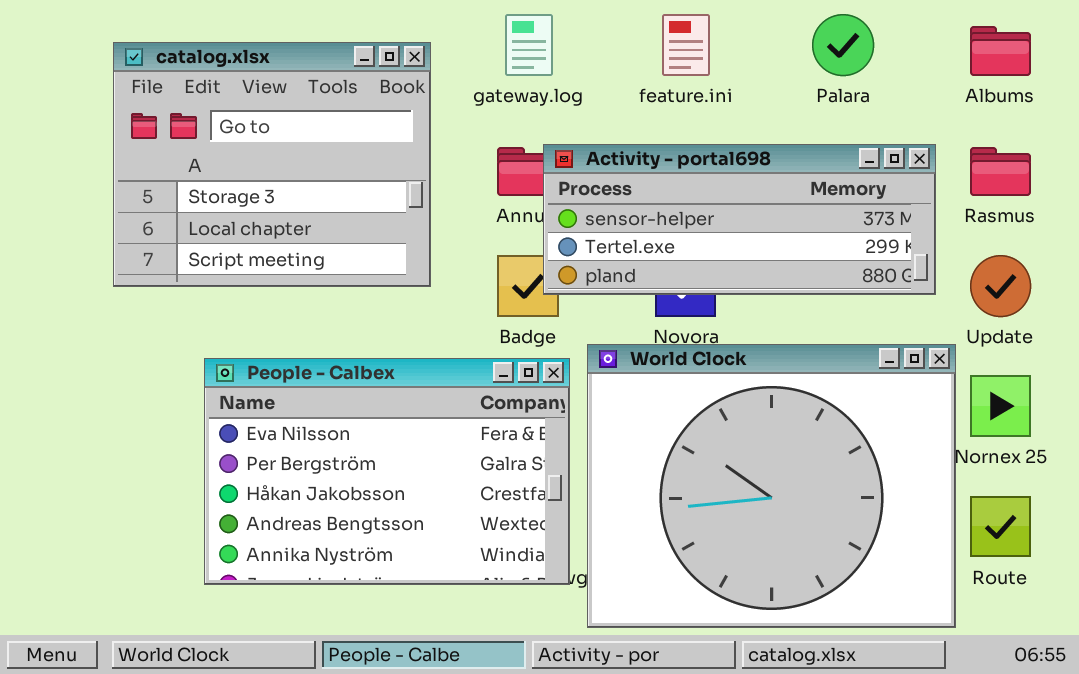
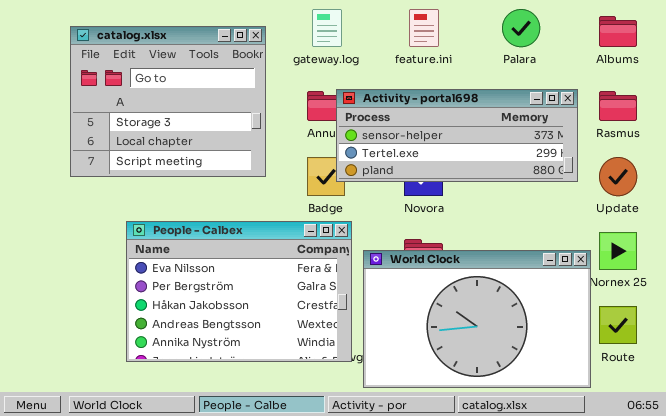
World Clock: [587,344,956,628] -> [363,250,591,388], resized

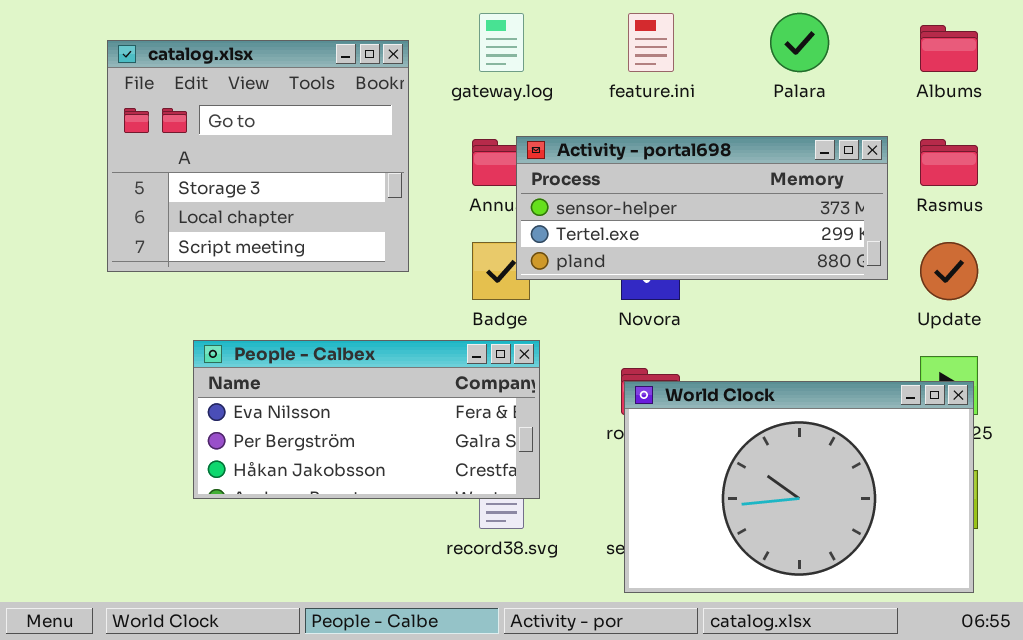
People - Calbex: [126,221,352,362] -> [193,340,540,499], resized
World Clock: [363,250,591,388] -> [624,381,974,593], moved

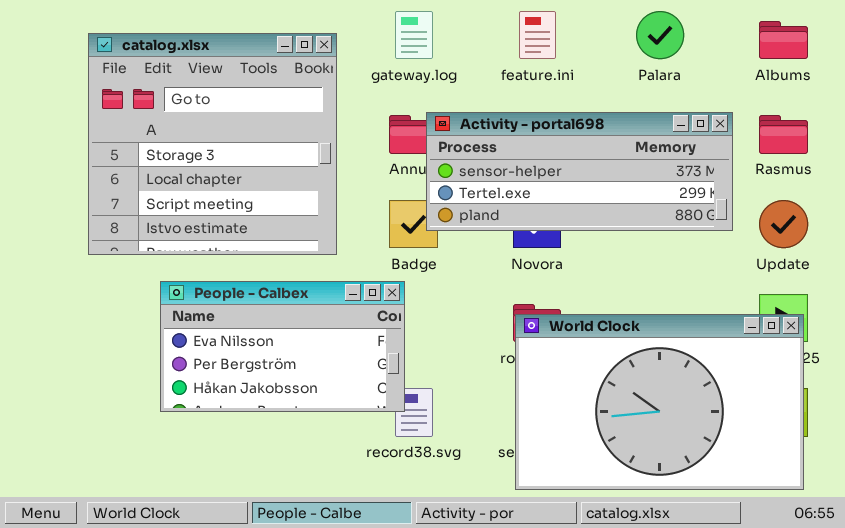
catalog.xlsx: [107,40,409,272] -> [88,33,337,255], resized
People - Calbex: [193,340,540,499] -> [160,281,405,412], resized

